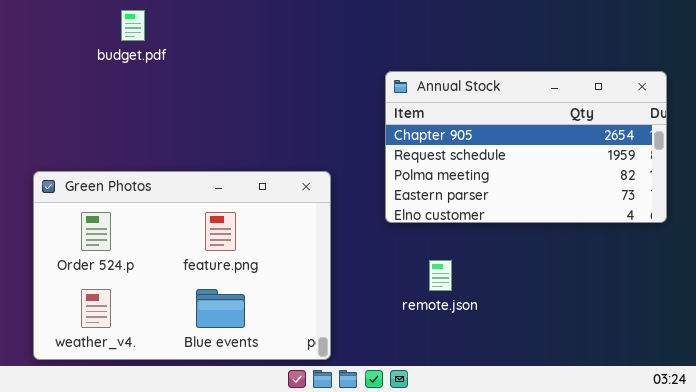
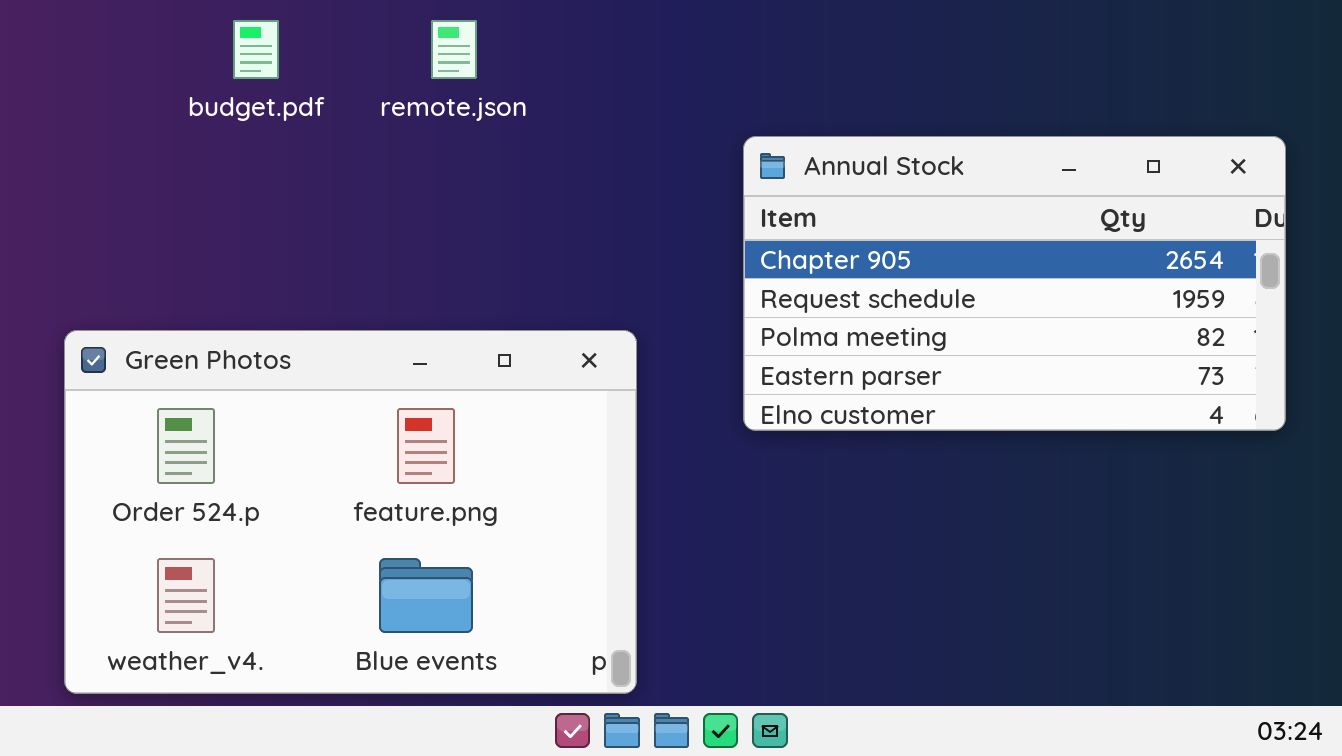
remote.json: [429,260,452,291] -> [431,20,477,79], moved

